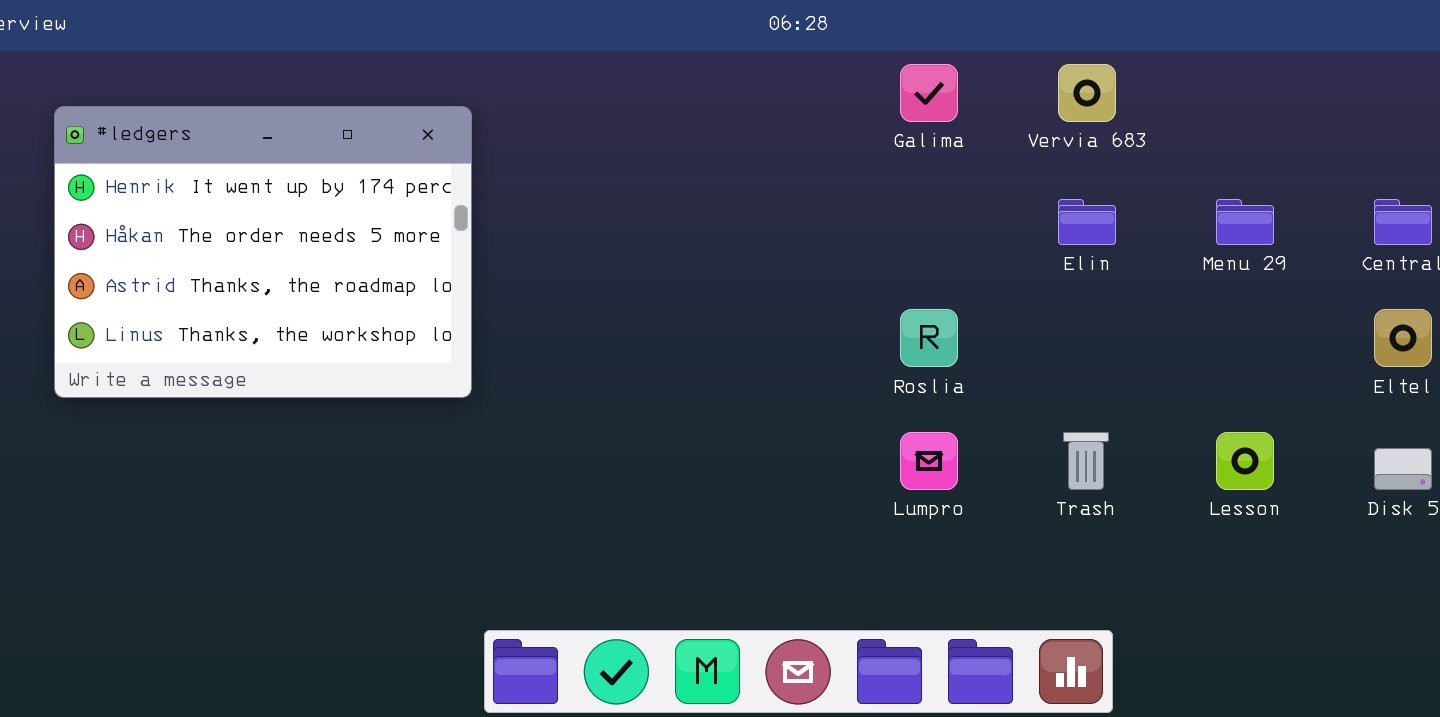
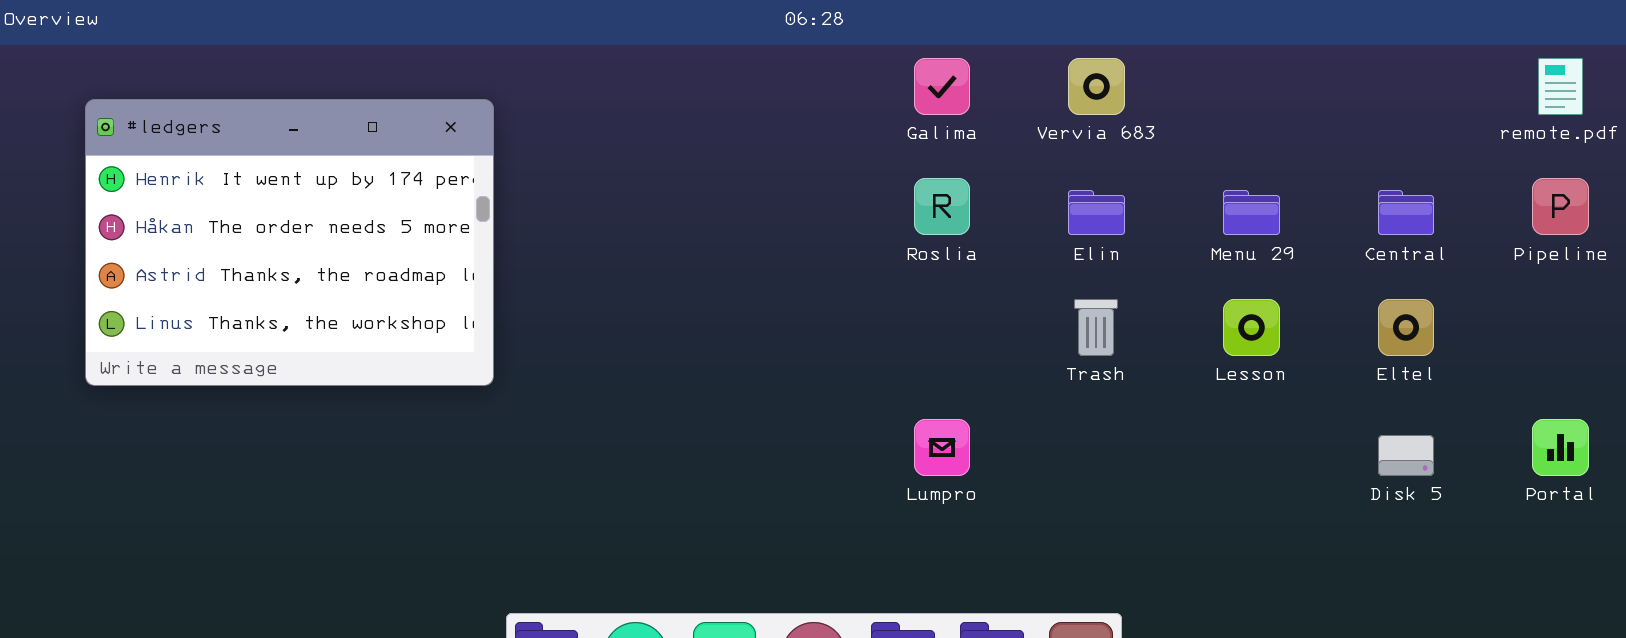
Roslia: [900,309,958,367] -> [914,178,970,235], moved
Trash: [1063,432,1109,490] -> [1074,299,1118,356], moved
Lesson: [1216,432,1274,490] -> [1223,299,1280,356], moved

